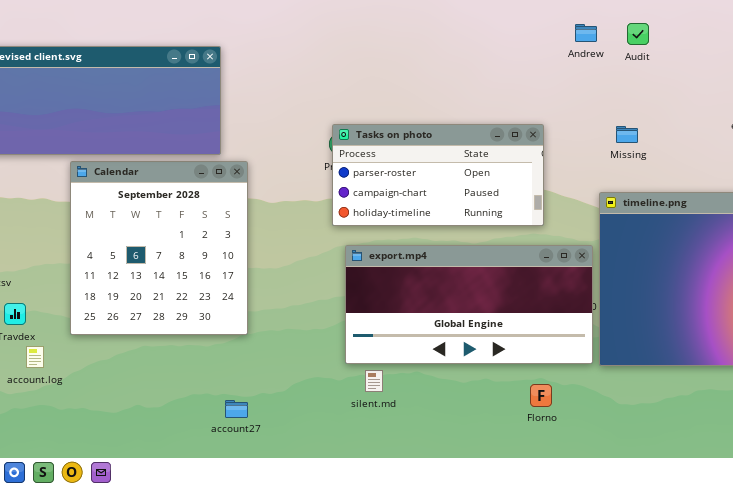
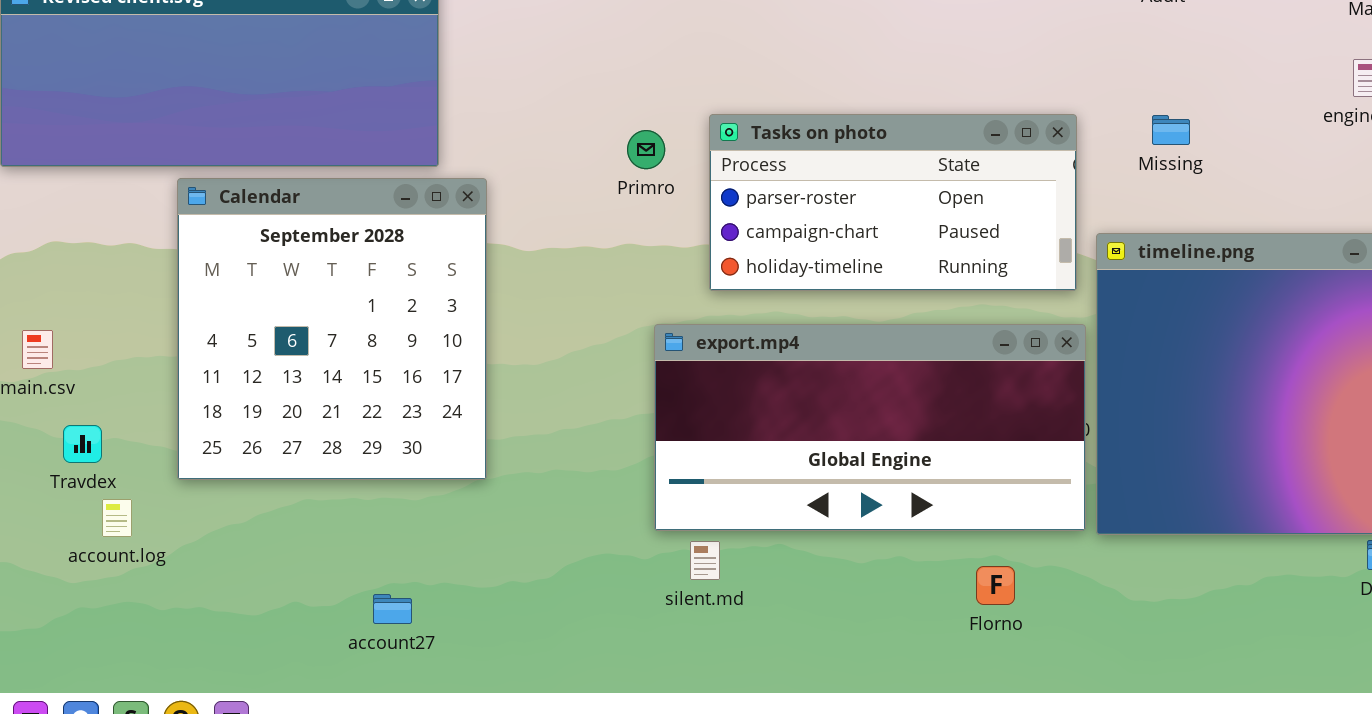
Tasks on photo: [332,124,544,226] -> [709,114,1077,291], moved
Missing: [616,126,638,143] -> [1152,115,1190,145], moved
account27: [225,400,248,418] -> [373,594,412,624], moved

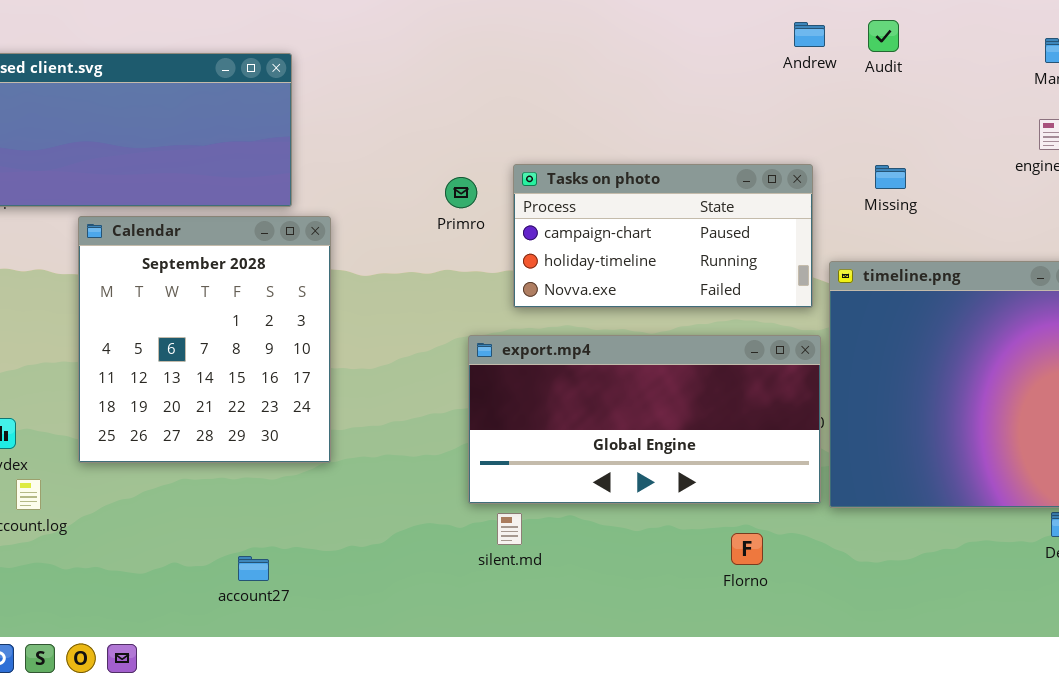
Tasks on photo: [709,114,1077,291] -> [513,164,813,308], scrolled down 1 row

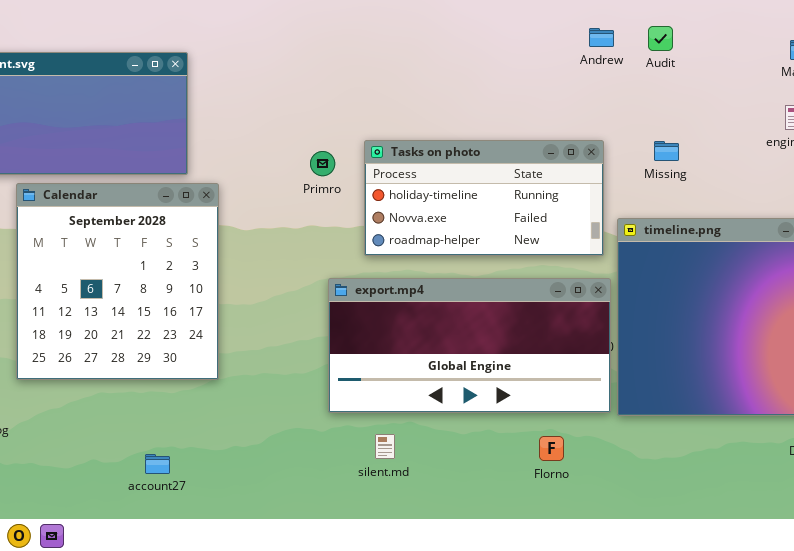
Tasks on photo: [513,164,813,308] -> [364,140,604,256], scrolled down 1 row
silent.md: [497,513,522,545] -> [375,434,395,459], moved

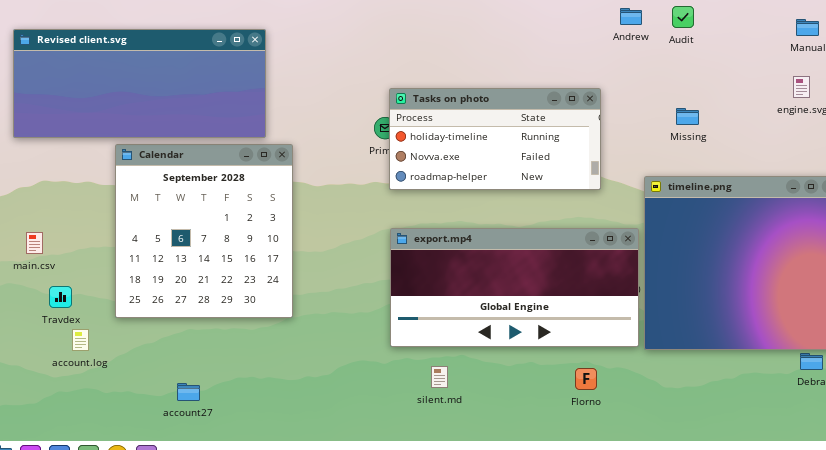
Tasks on photo: [364,140,604,256] -> [389,88,601,190], moved
account27: [145,454,170,474] -> [177,383,200,401], moved

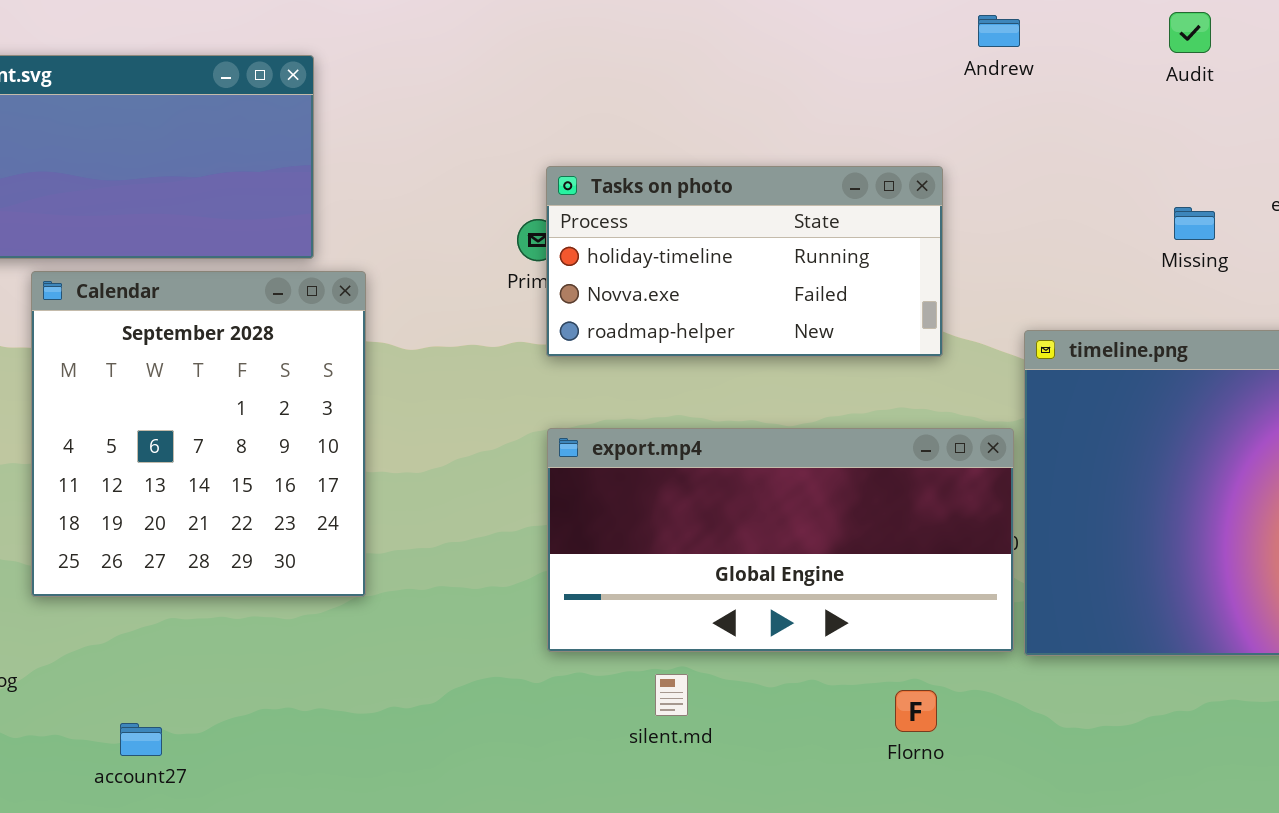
Audit: [672,6,694,28] -> [1169,12,1211,53], moved
Missing: [676,108,699,125] -> [1174,207,1215,240], moved
silent.md: [431,366,448,388] -> [655,674,688,716], moved
account27: [177,383,200,401] -> [120,723,162,756], moved

